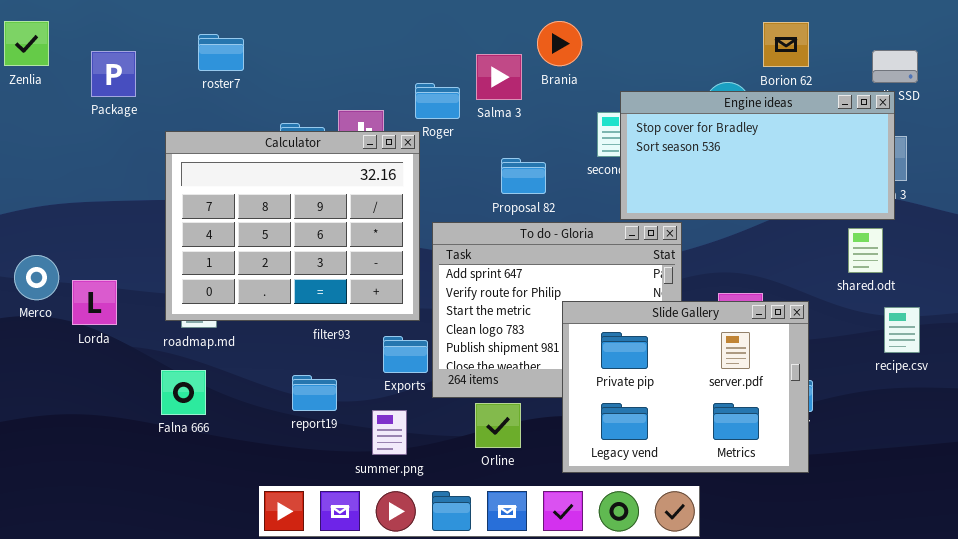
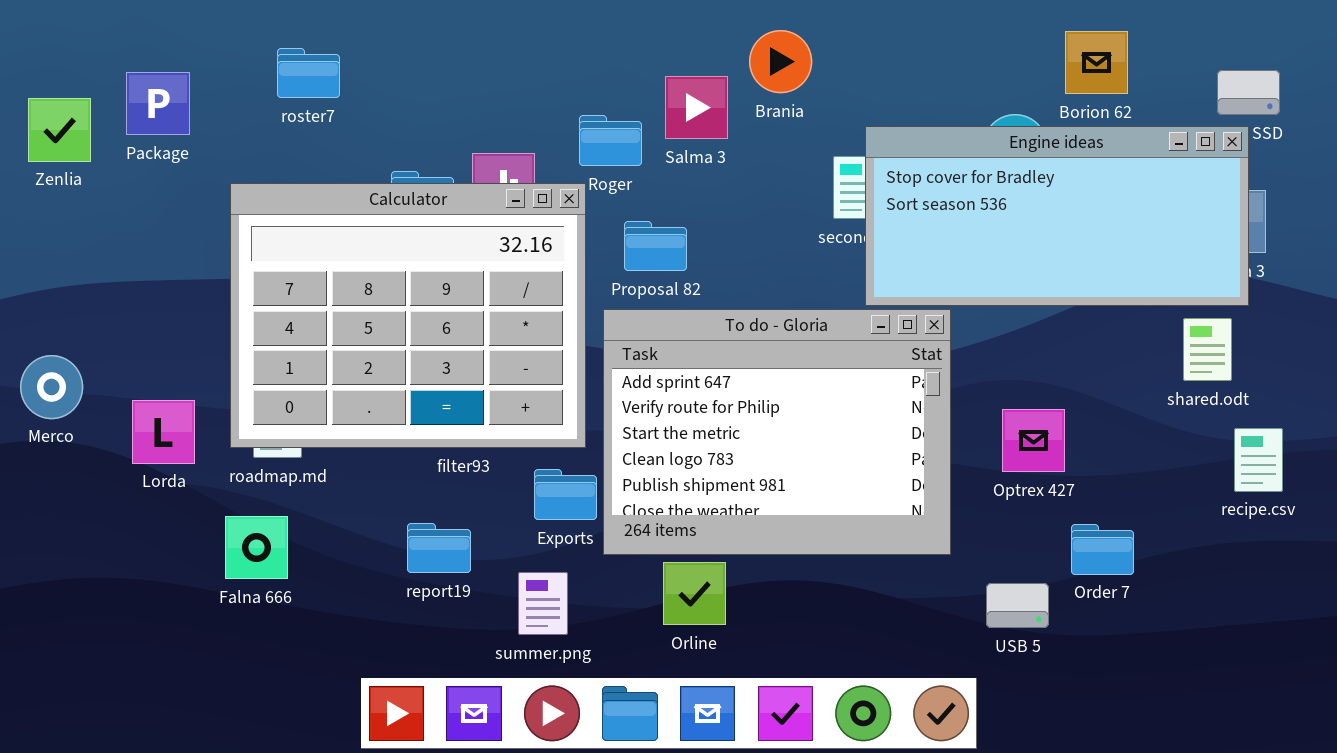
Zenlia: [4,21,49,66] -> [28,98,91,162], moved
Proposal 82: [501,158,546,194] -> [624,221,687,271], moved
Lorda: [72,280,117,325] -> [132,400,195,464], moved
Slide Gallery: [562,301,809,473] -> none, closed

